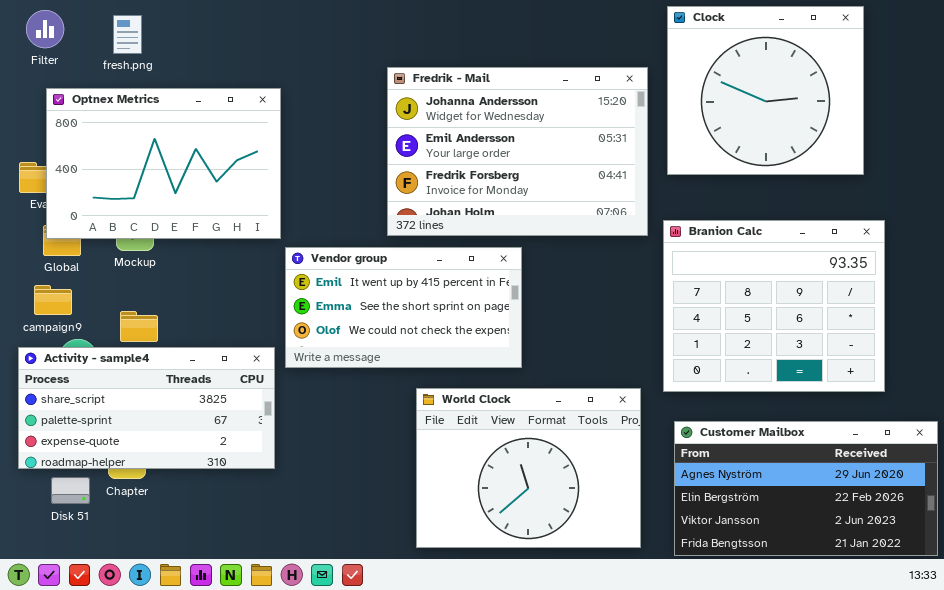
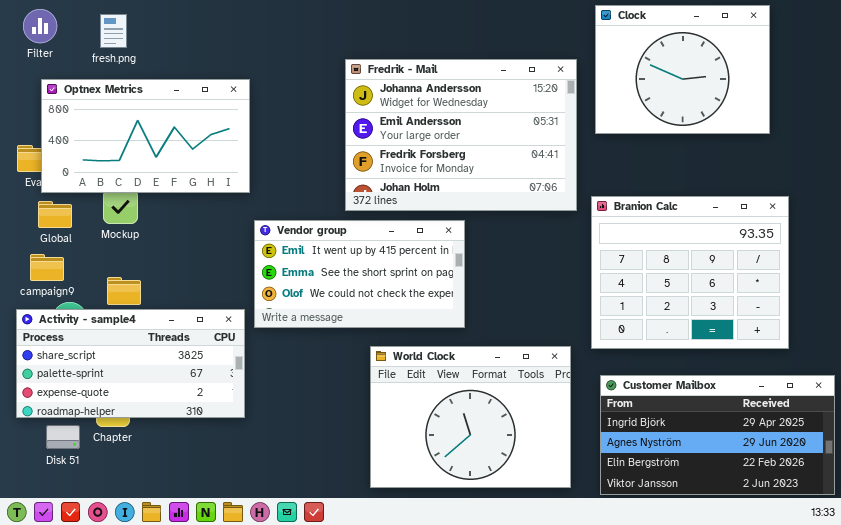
Clock: [667,6,864,175] -> [595,5,770,134], resized
Optnex Metrics: [46,88,281,239] -> [41,79,250,193], resized
Customer Mailbox: [674,421,938,556] -> [600,375,835,495], scrolled up 1 row

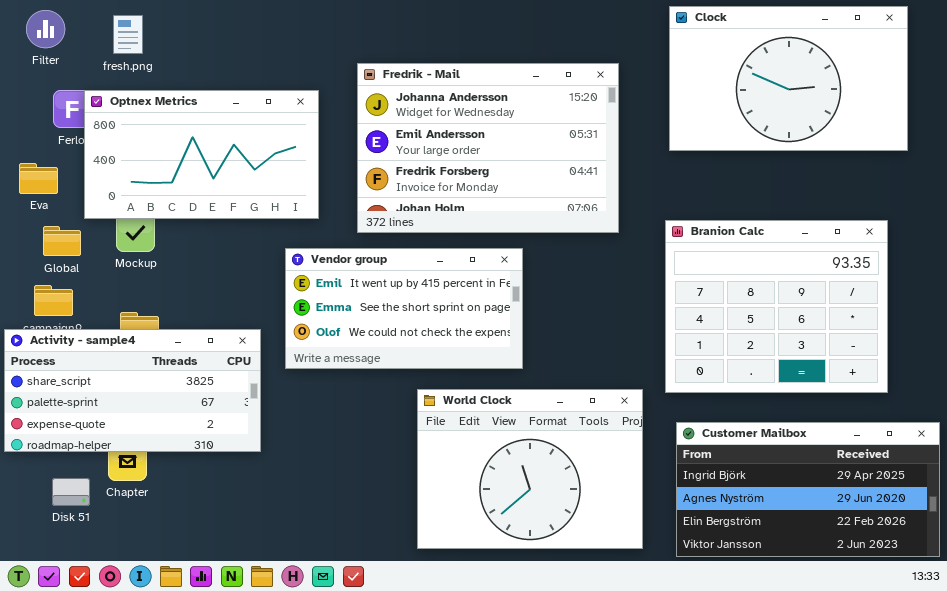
Clock: [595,5,770,134] -> [669,6,908,151], resized
Fredrik - Mail: [345,59,577,211] -> [357,63,619,233], moved
Optnex Metrics: [41,79,250,193] -> [84,90,319,219], moved
Activity - sample4: [16,309,245,418] -> [4,329,261,452], moved

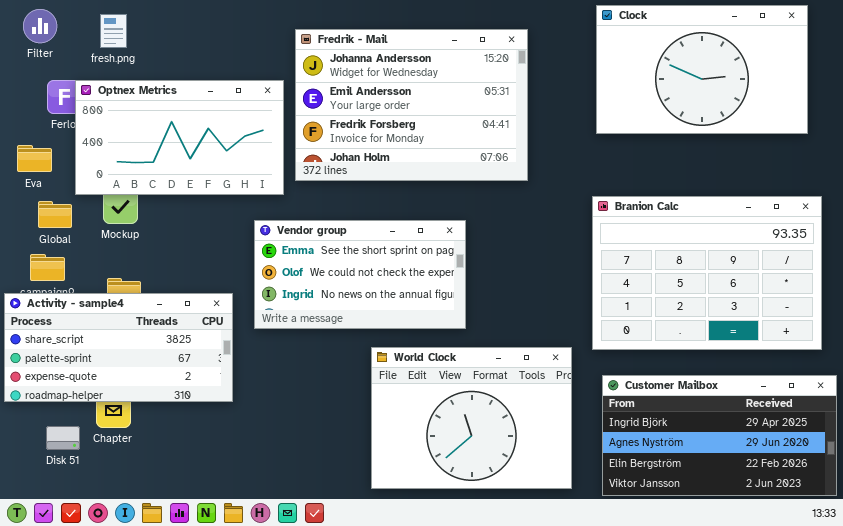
Fredrik - Mail: [357,63,619,233] -> [295,29,528,181], moved
Branion Calc: [665,220,888,393] -> [592,196,822,350], resized
Vendor group: [285,248,523,369] -> [254,220,466,329], scrolled down 1 row

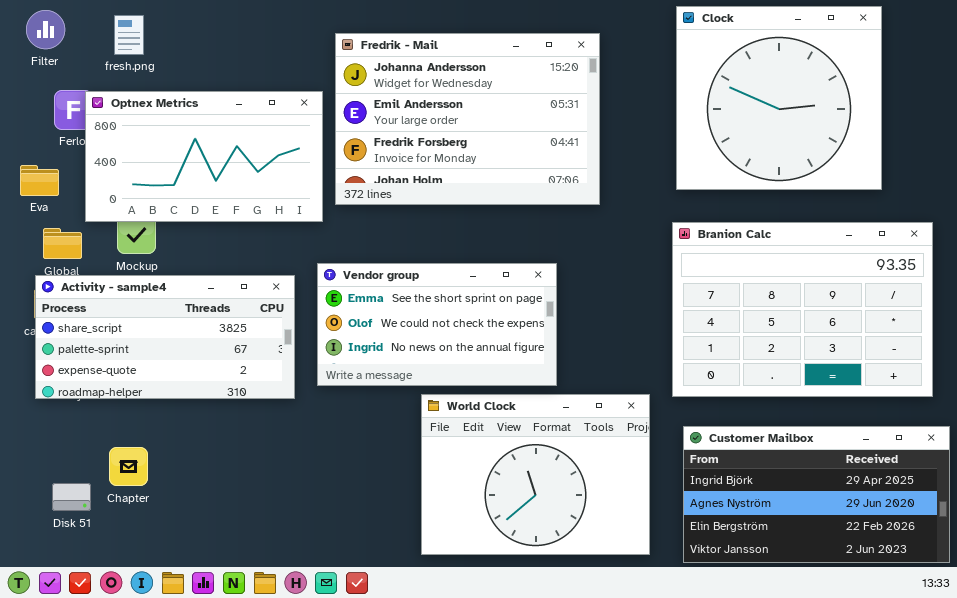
Clock: [596,5,808,134] -> [676,6,882,190], resized
Vendor group: [254,220,466,329] -> [317,263,557,386], moved
Activity - sample4: [4,293,233,402] -> [35,275,295,399], moved

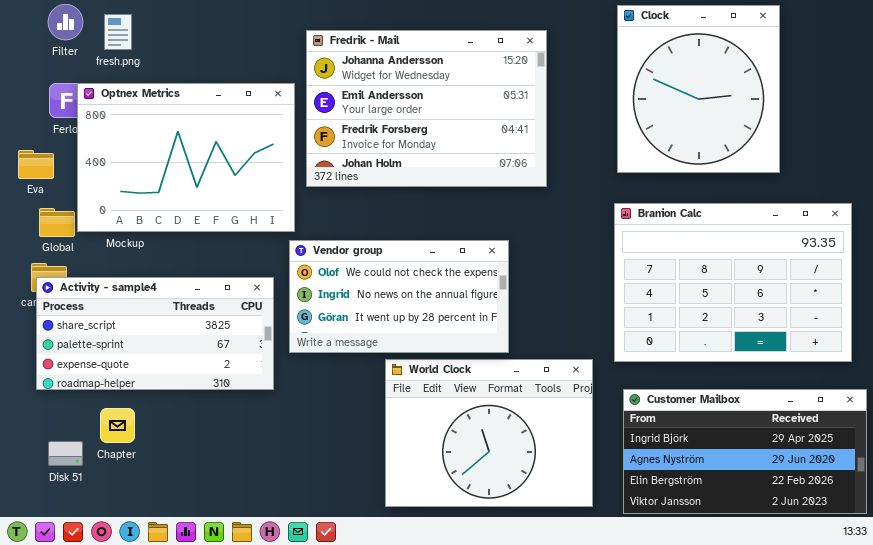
Clock: [676,6,882,190] -> [617,5,780,173], resized
Filter: [26,10,65,49] -> [48,4,83,40], moved
Optnex Metrics: [85,91,323,222] -> [77,83,295,232], resized
Vendor group: [317,263,557,386] -> [289,240,509,353], scrolled down 1 row
Activity - sample4: [35,275,295,399] -> [36,277,274,390], moved

